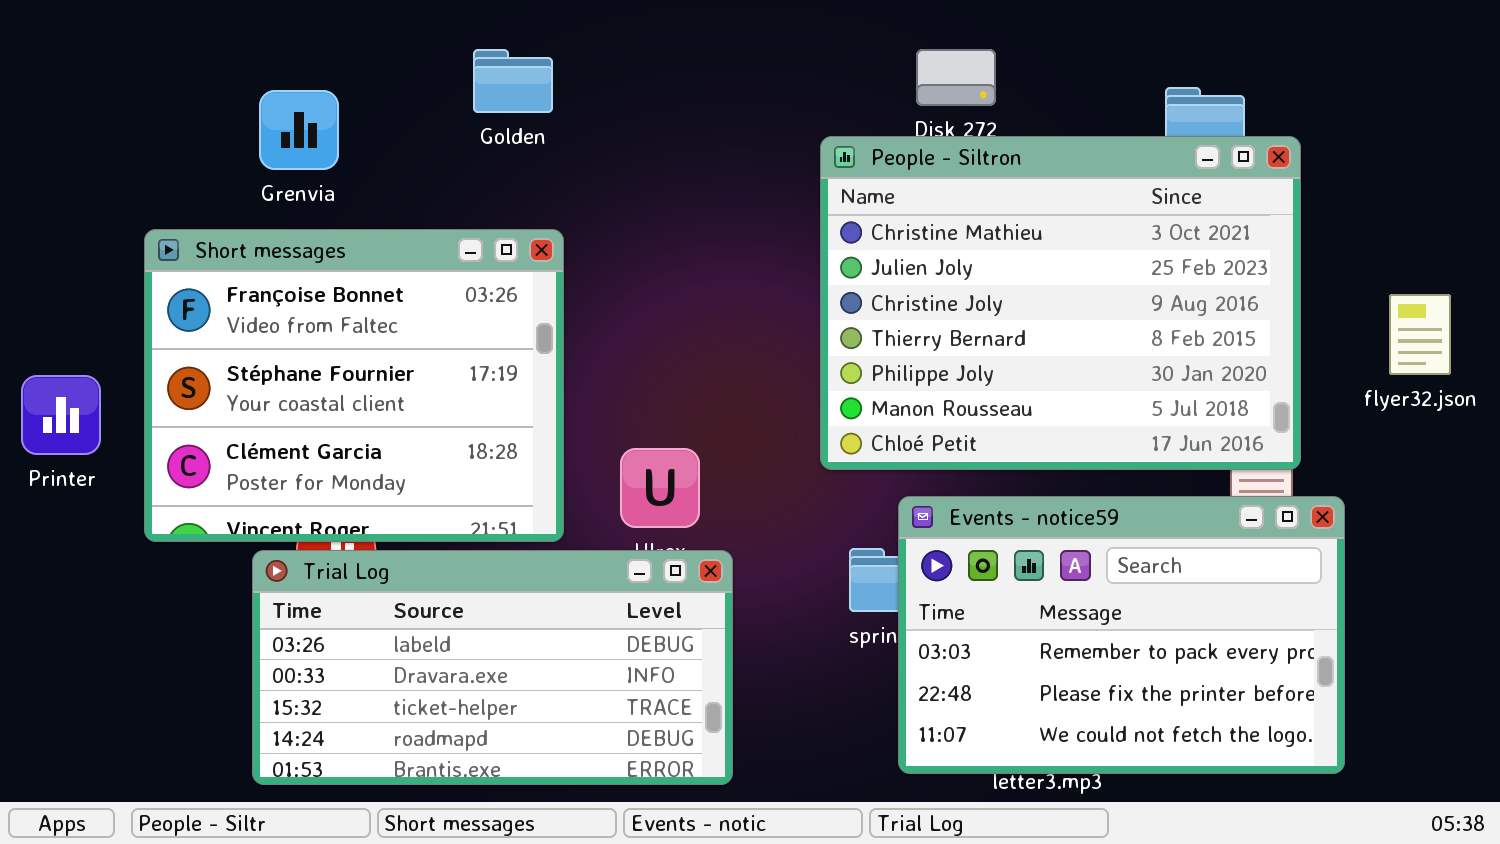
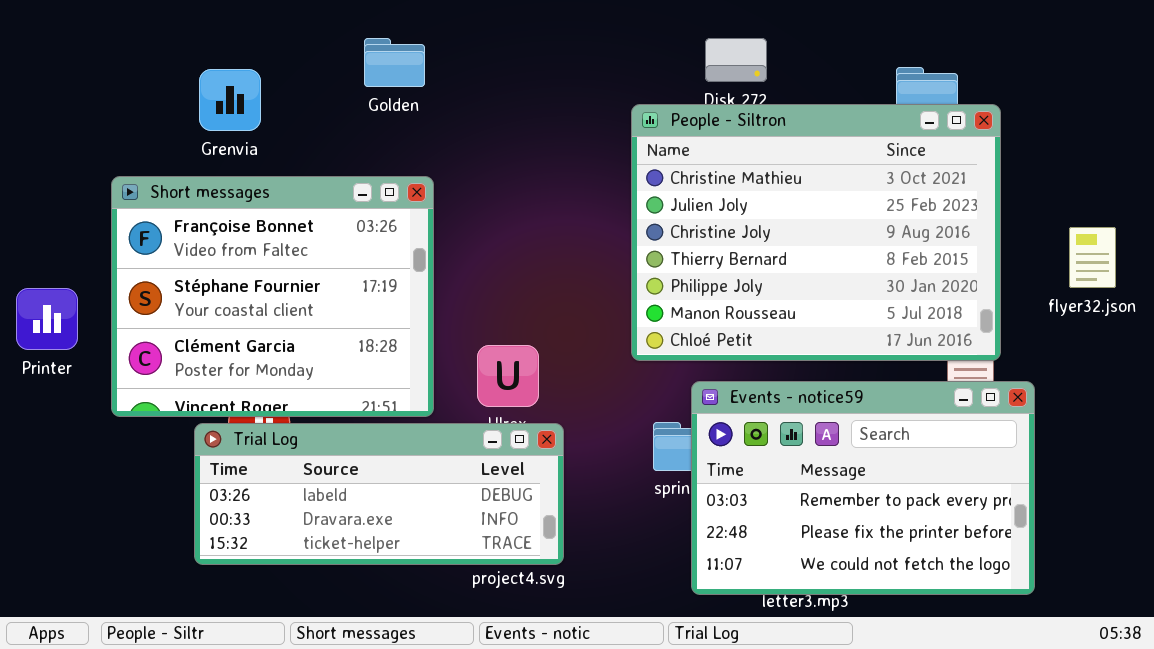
Trial Log: [252,550,733,785] -> [194,423,564,565], resized

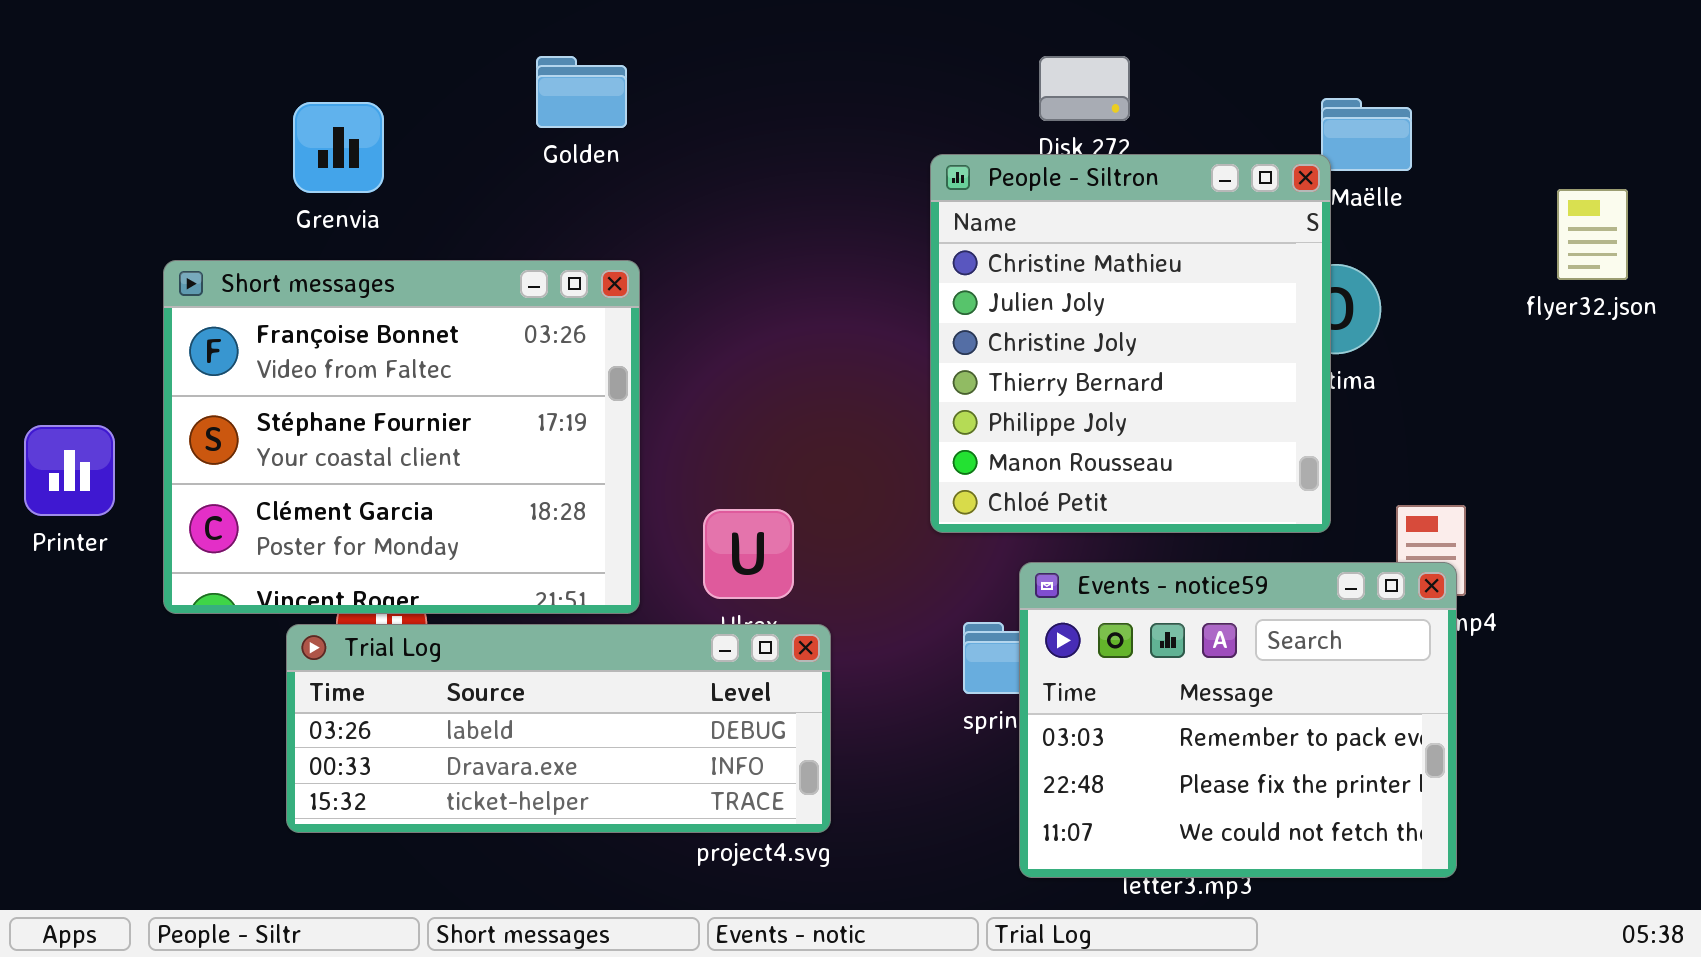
People - Siltron: [631,104,1001,361] -> [930,154,1331,533], resized
flyer32.json: [1069,227,1116,288] -> [1557,189,1628,280], moved
Events - notice59: [691,381,1035,595] -> [1019,562,1457,878], resized

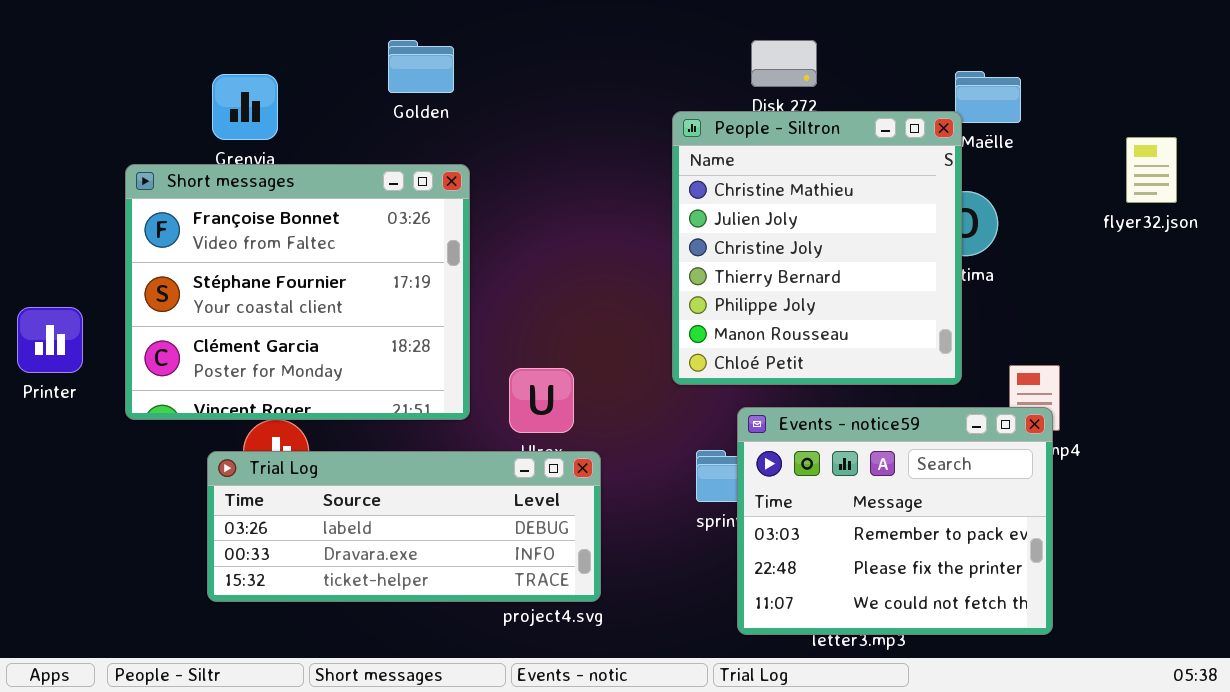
Short messages: [163,260,640,614] -> [125,164,470,420], moved

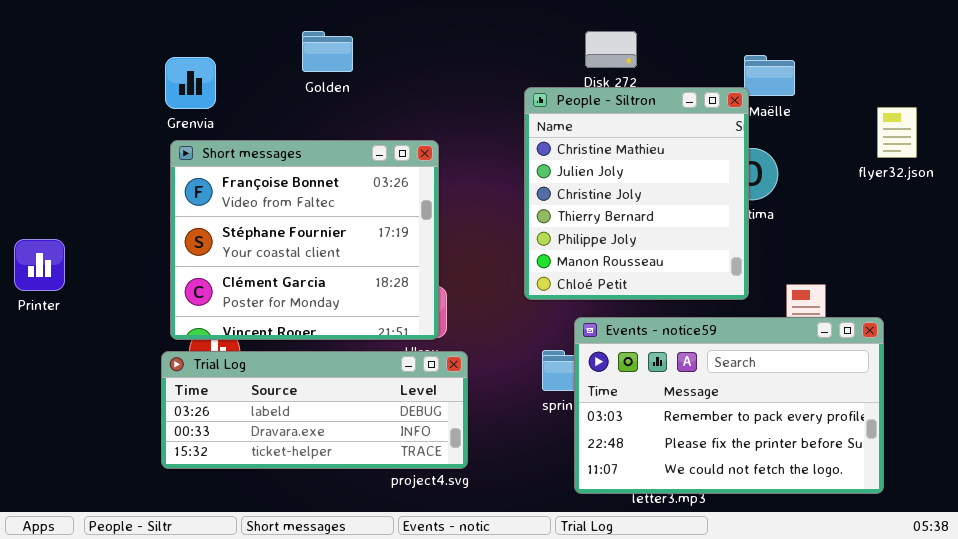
Short messages: [125,164,470,420] -> [170,140,439,340], moved
Events - notice59: [737,407,1053,635] -> [574,317,884,494], resized

